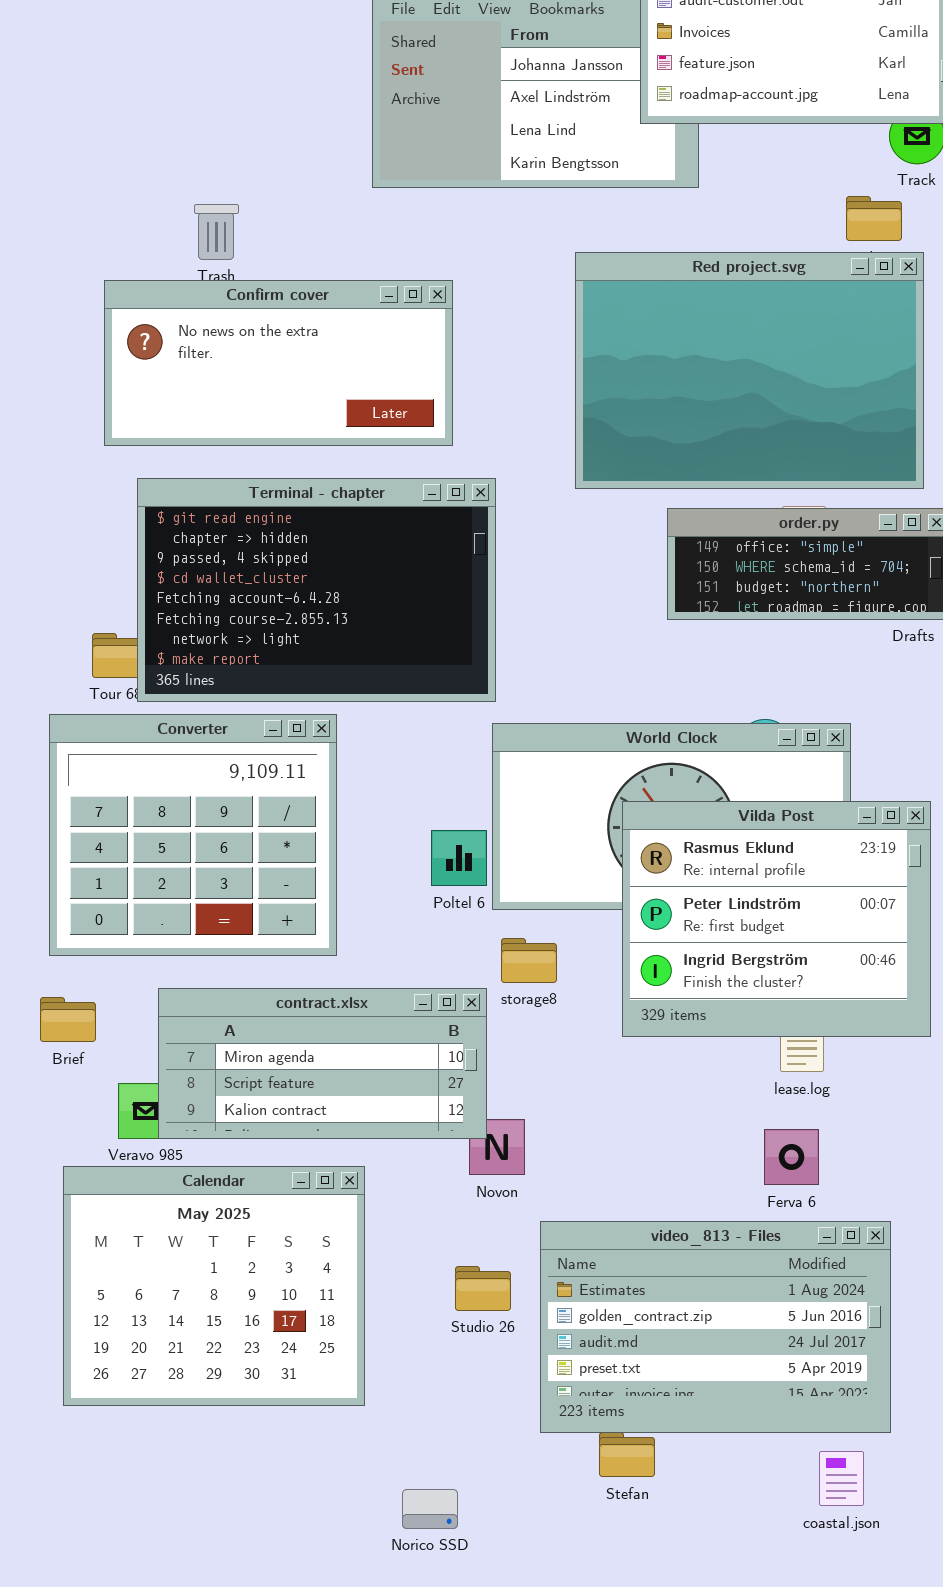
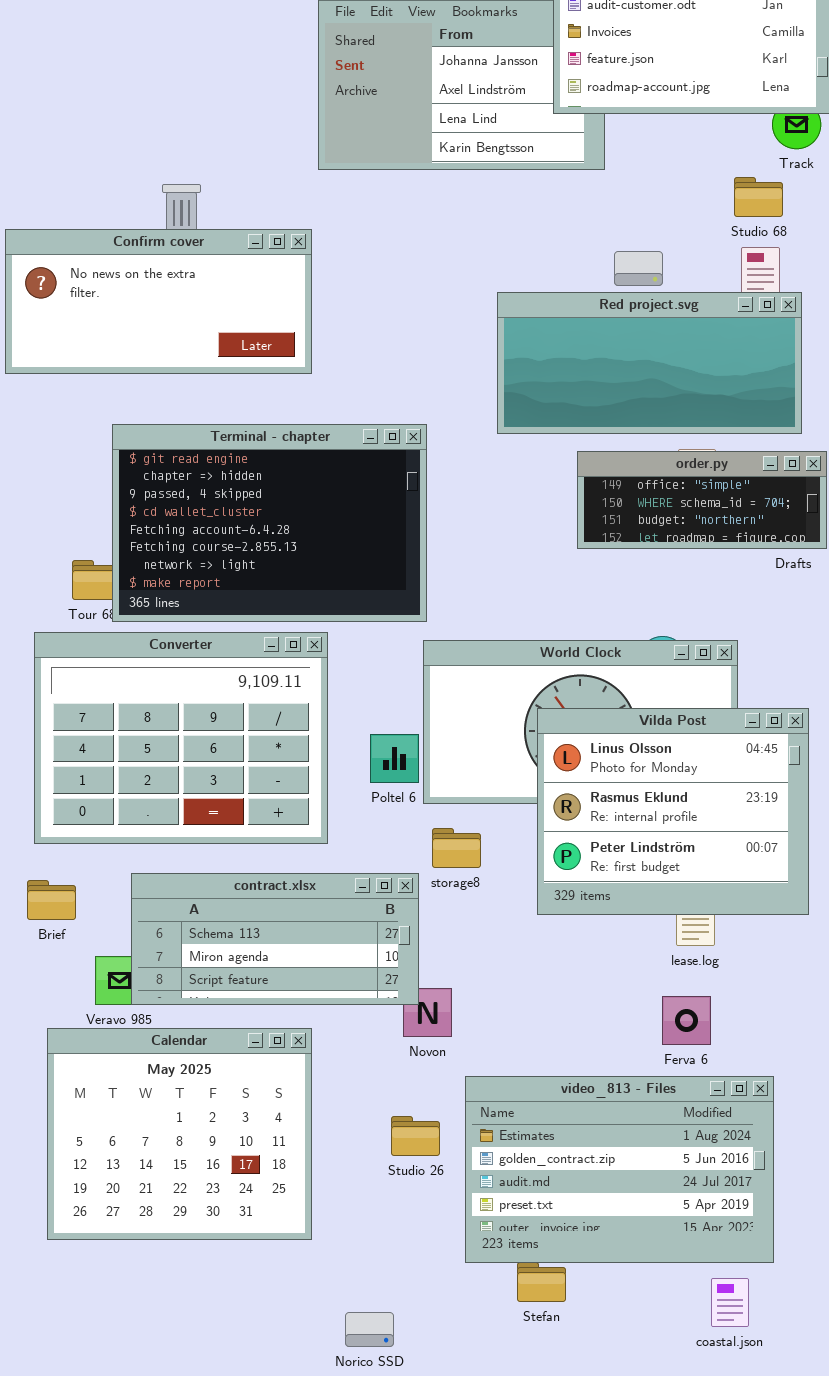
Red project.svg: [575,252,924,489] -> [497,292,802,434], resized
Confirm cover: [104,280,453,446] -> [5,229,312,374], moved
Converter: [49,714,337,956] -> [34,632,328,844], resized
Vilda Post: [622,801,931,1037] -> [537,708,809,915], scrolled up 1 row
contract.xlsx: [158,988,487,1139] -> [131,873,419,1005], scrolled up 1 row

